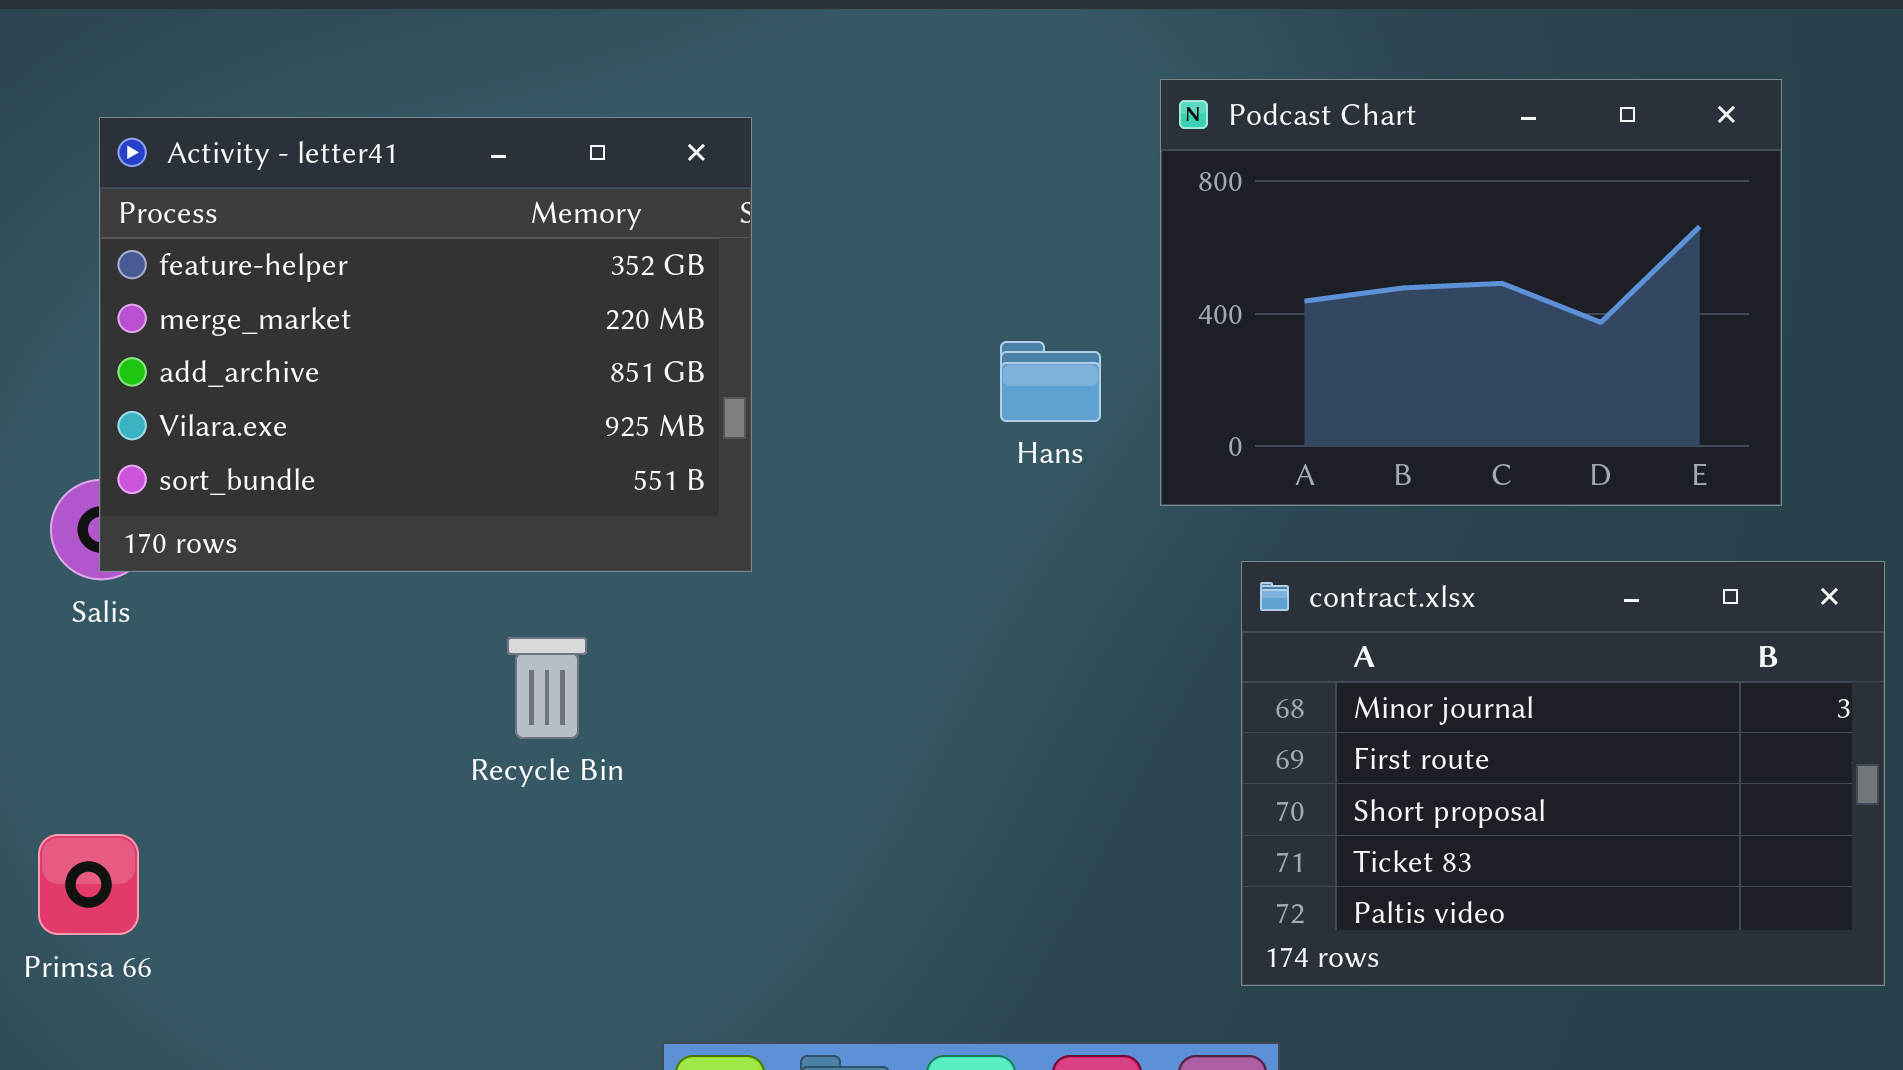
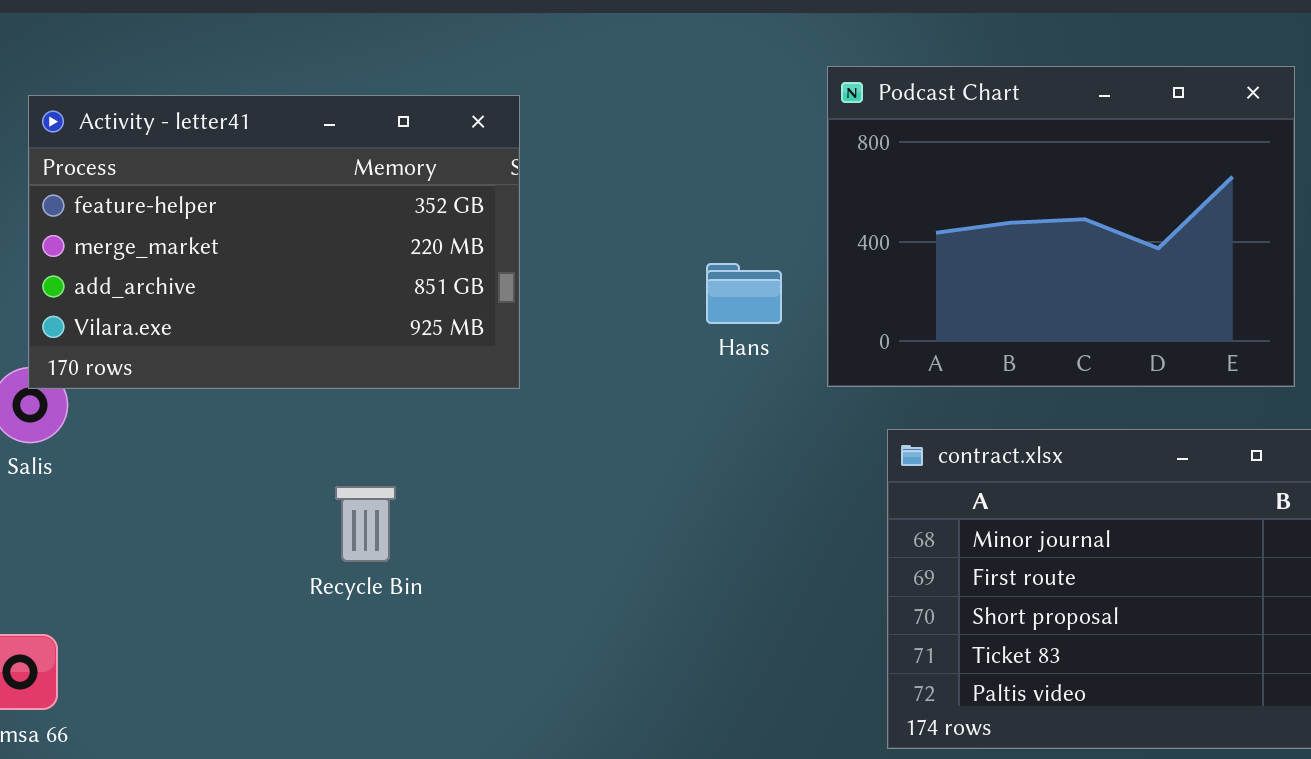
Activity - letter41: [99,117,752,572] -> [28,95,520,389], resized

